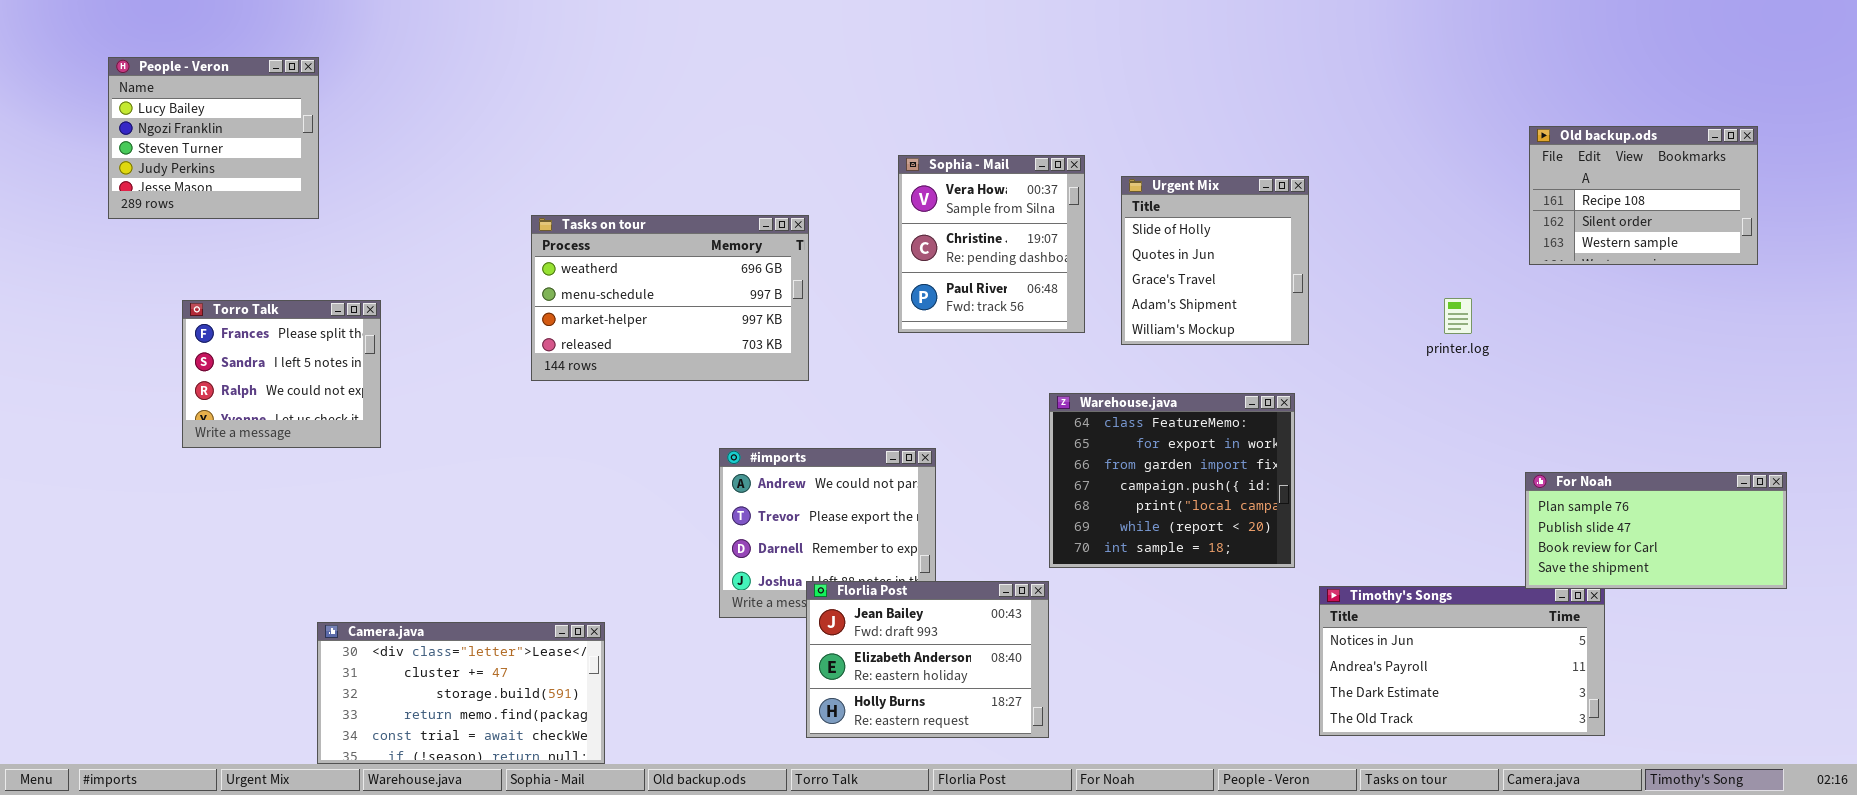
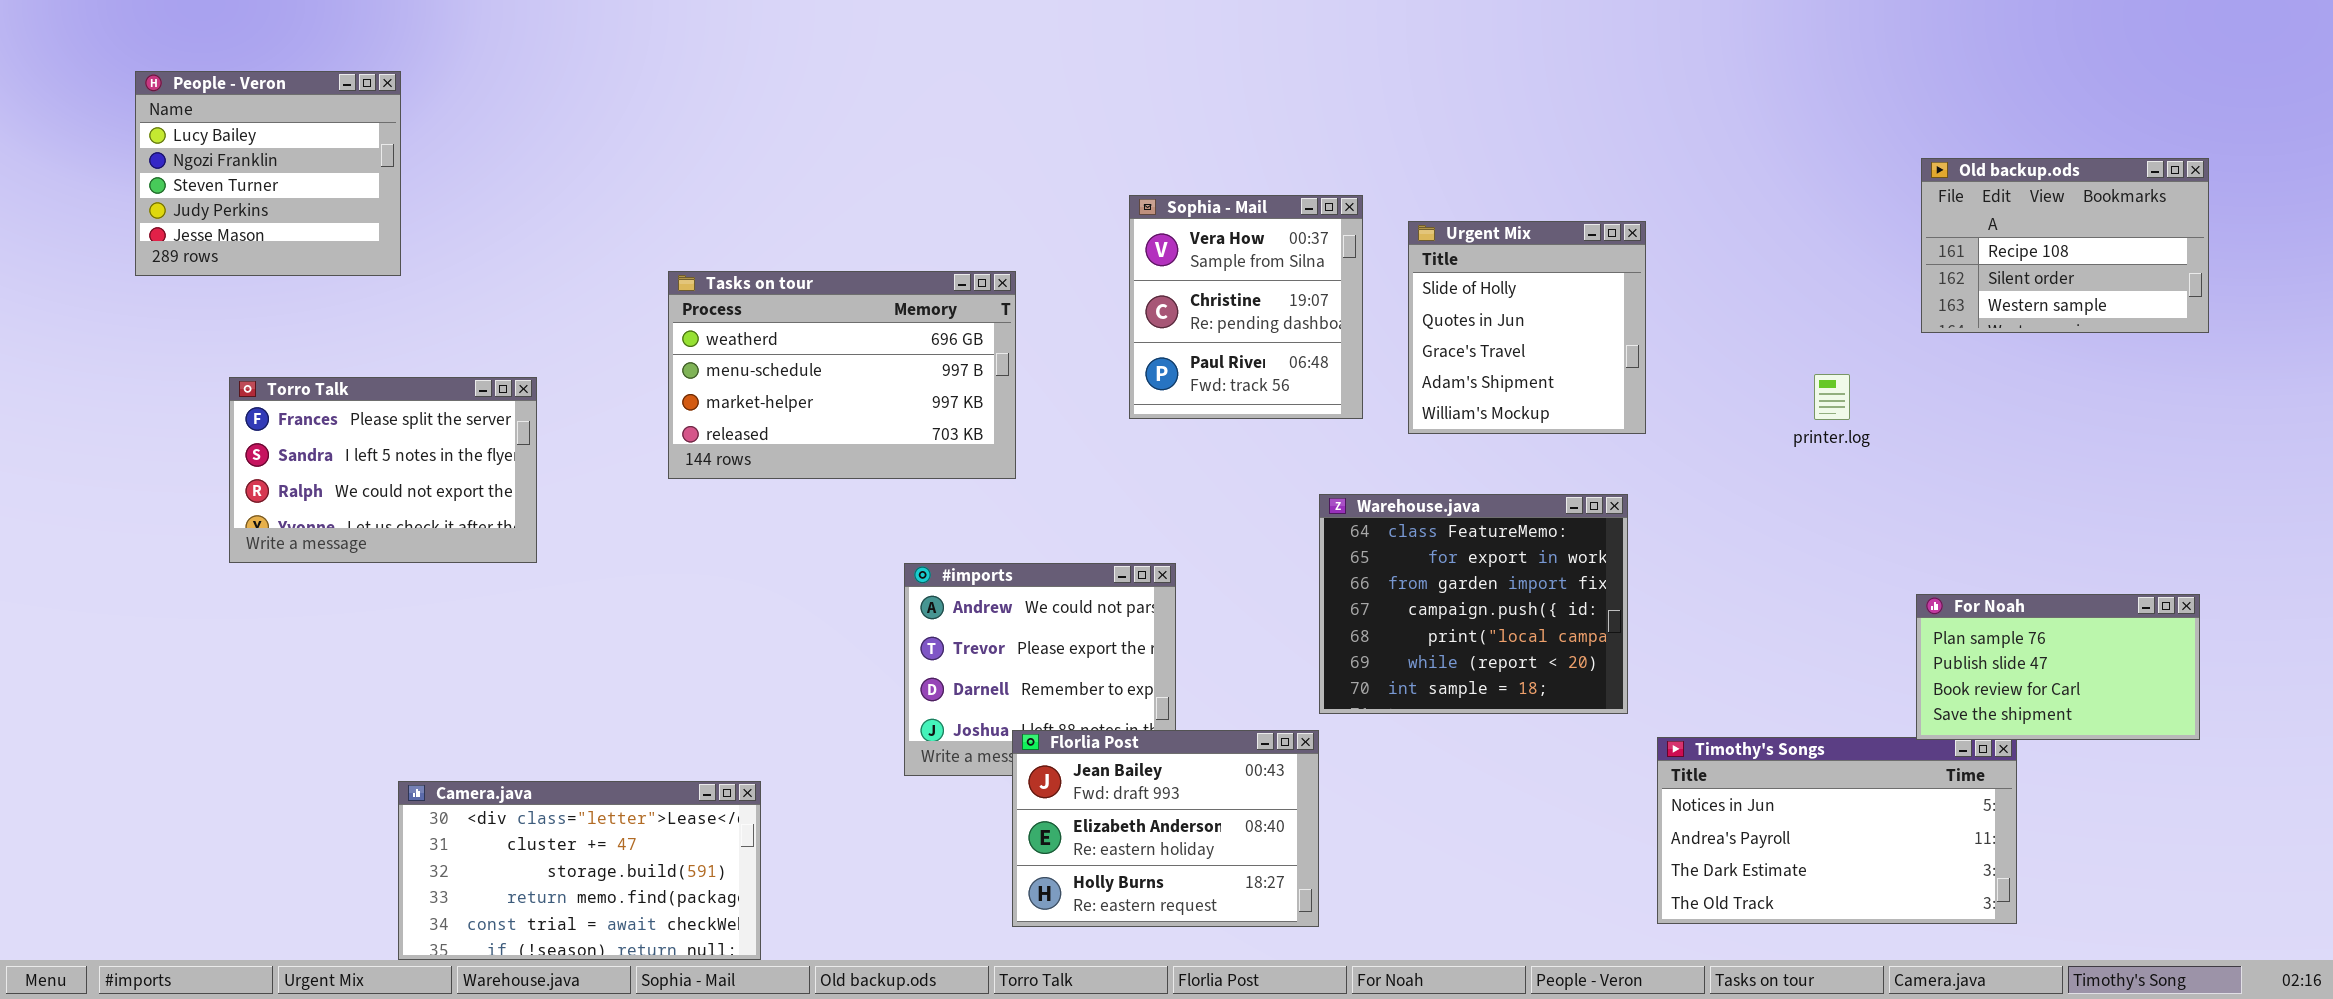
Torro Talk: [182,300,381,448] -> [229,377,537,563], resized
For Noah: [1525,472,1787,589] -> [1916,594,2200,740], resized

